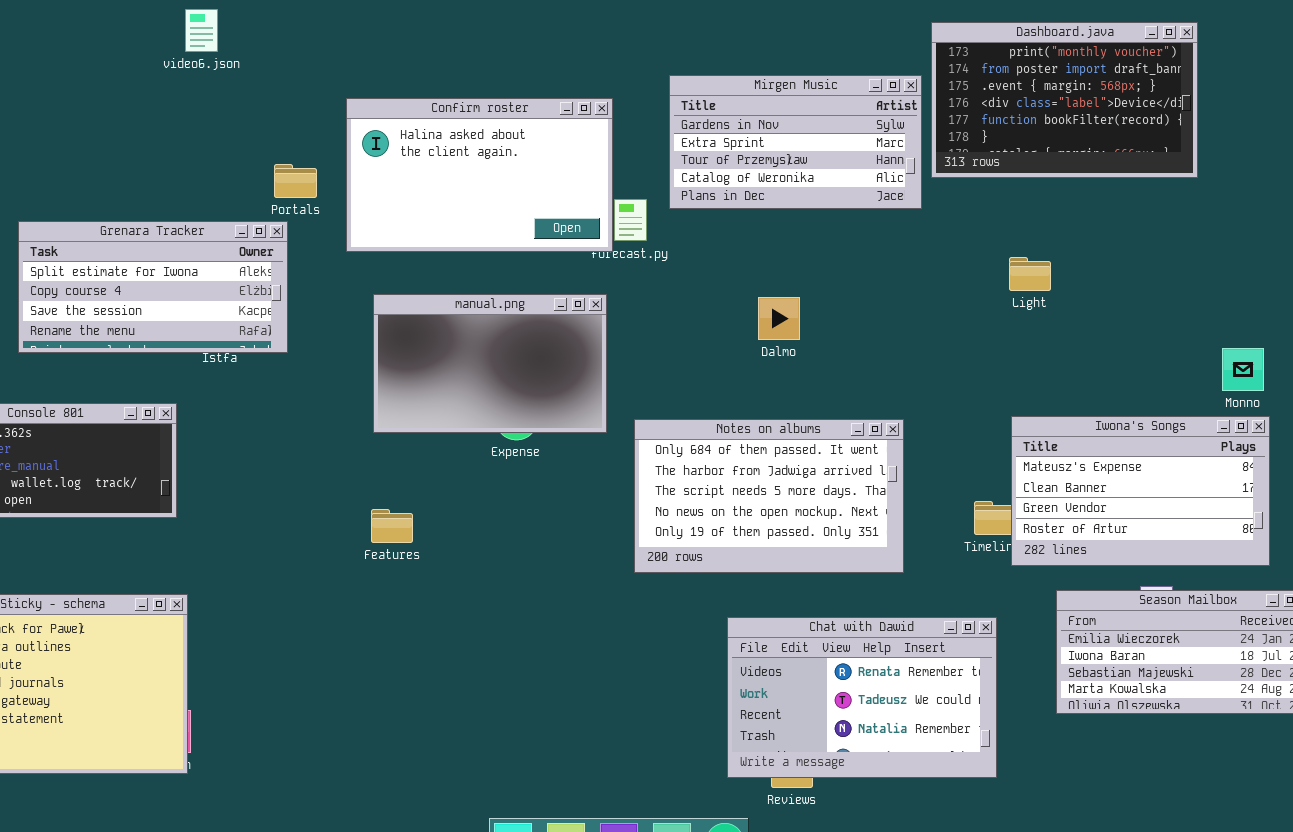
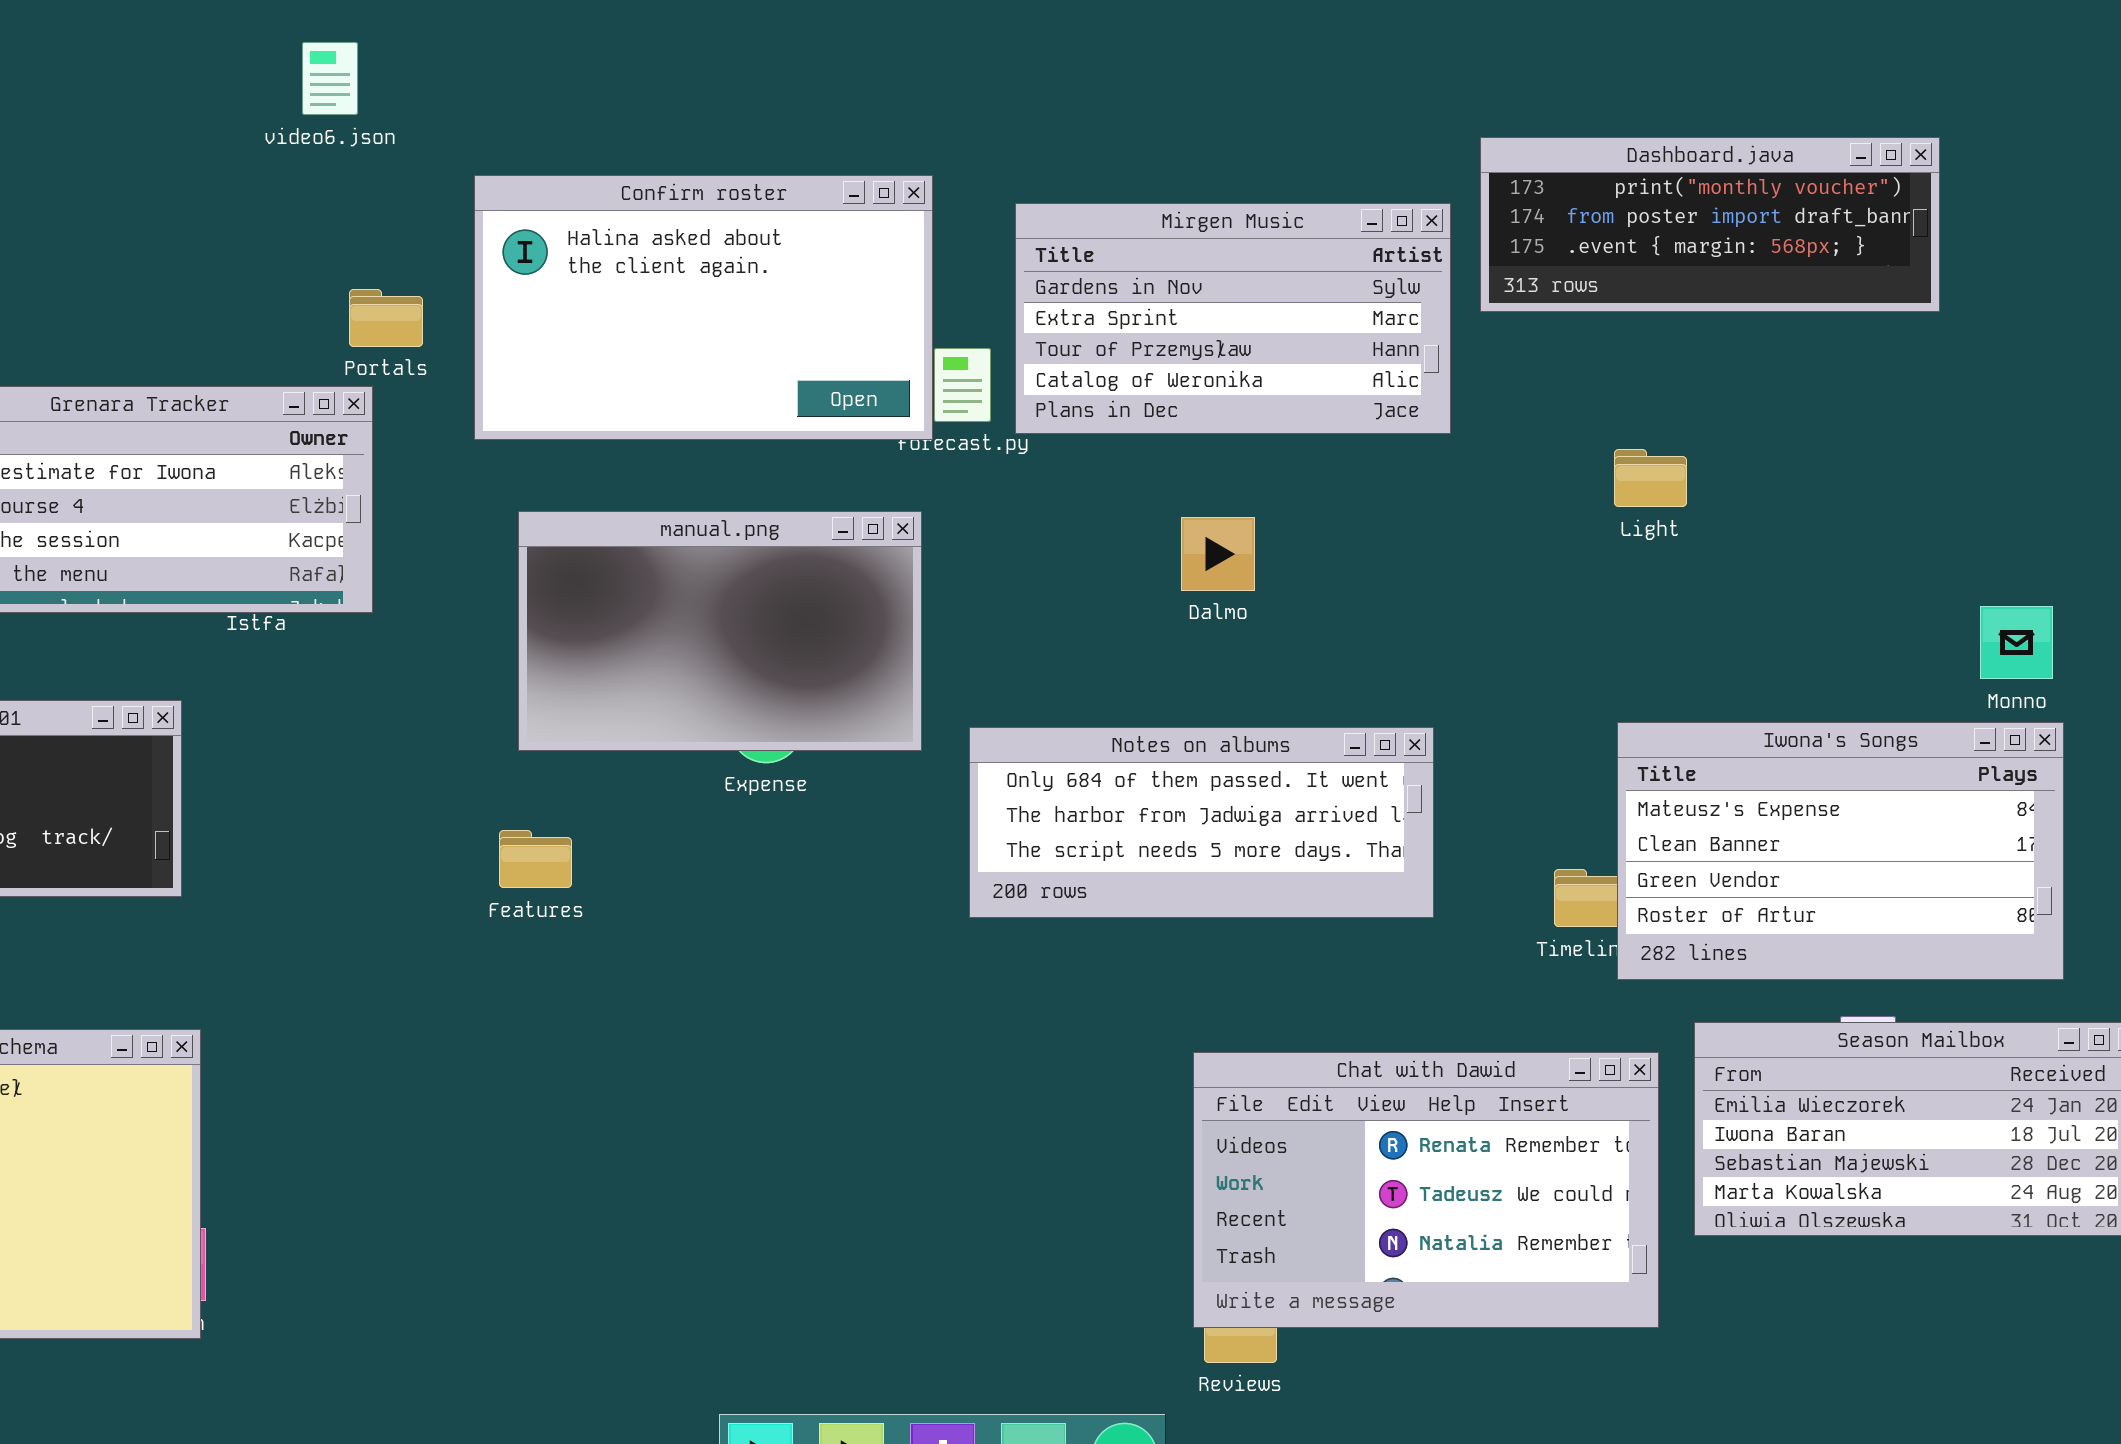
video6.json: [185,9,218,52] -> [302,42,358,115], moved
Dashboard.java: [931,22,1198,178] -> [1480,137,1940,312], resized
Mirgen Music: [669,75,922,209] -> [1015,203,1451,434], moved
Notes on albums: [634,419,904,573] -> [969,727,1434,918], resized
Features: [371,509,413,543] -> [499,830,572,888], moved
Chat with Dawid: [727,617,997,778] -> [1193,1052,1659,1328], moved

